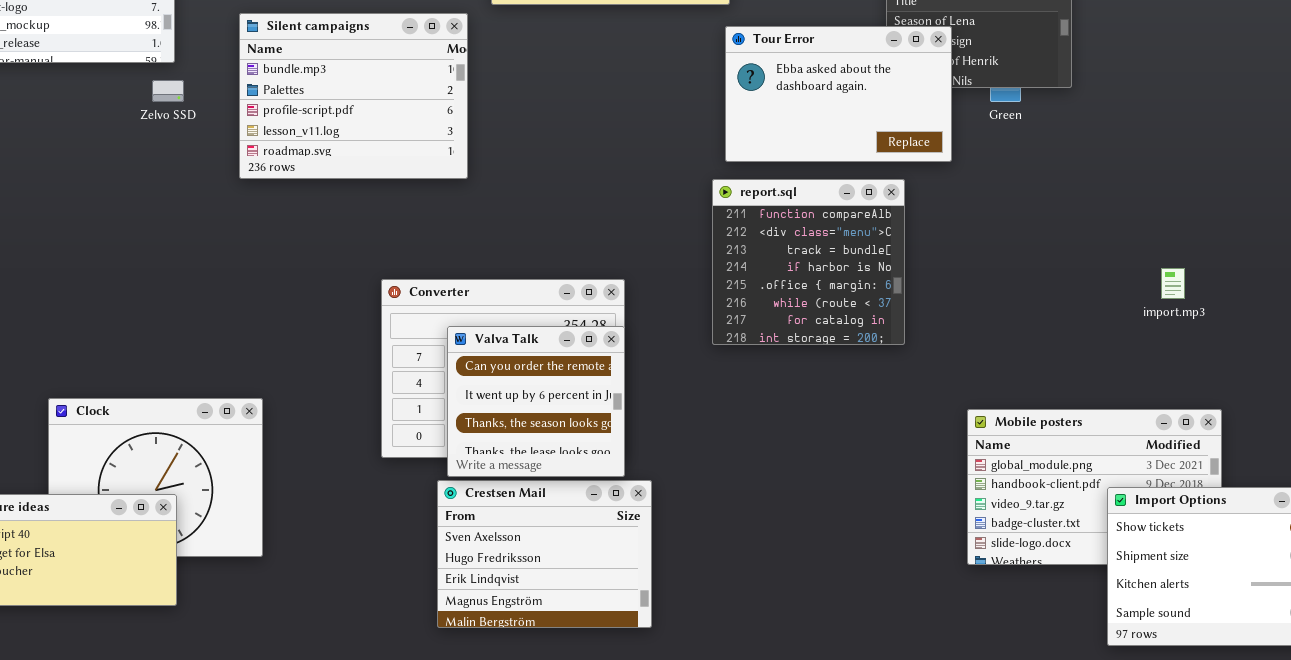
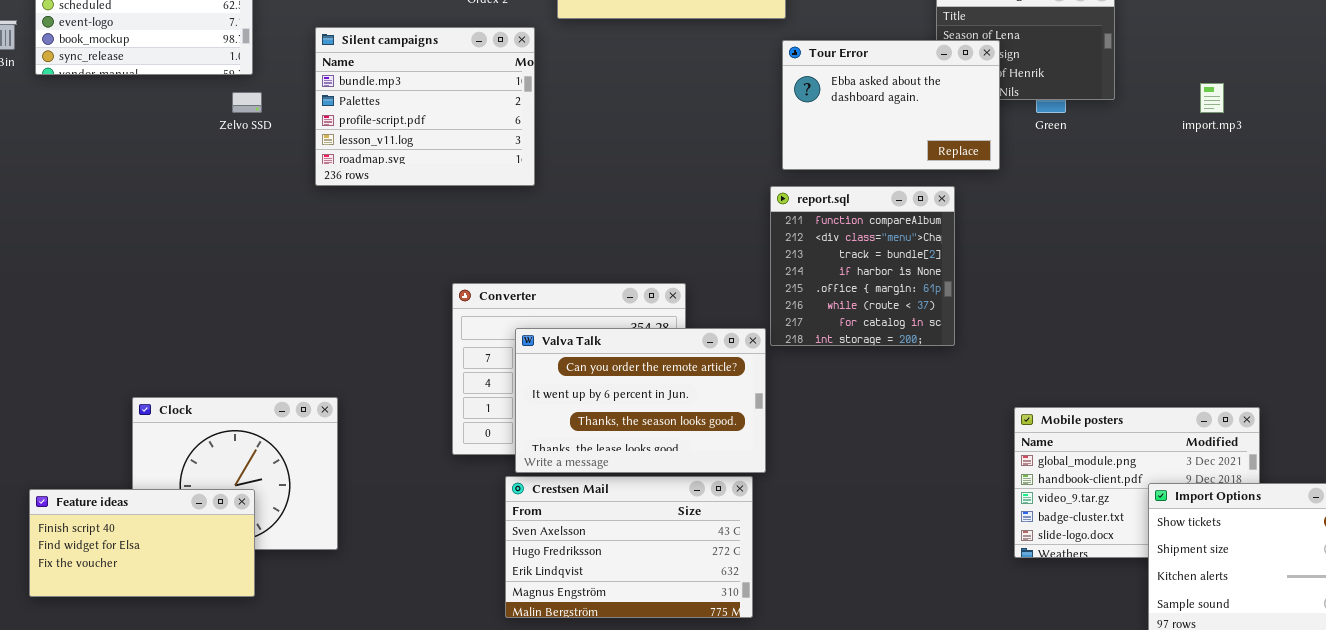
import.mp3: [1161,268,1185,299] -> [1200,83,1224,113], moved
Valva Talk: [447,326,625,477] -> [515,328,766,473], resized
Crestsen Mail: [437,480,652,628] -> [505,476,753,618], resized

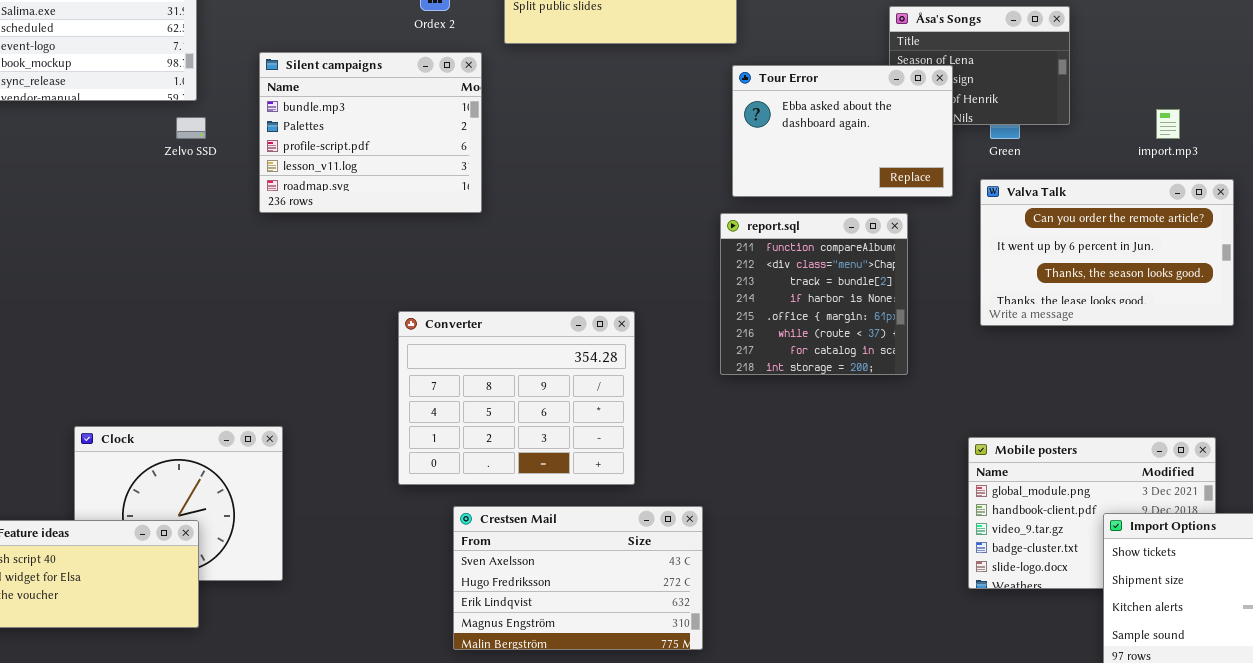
Valva Talk: [515,328,766,473] -> [980,179,1234,326], moved

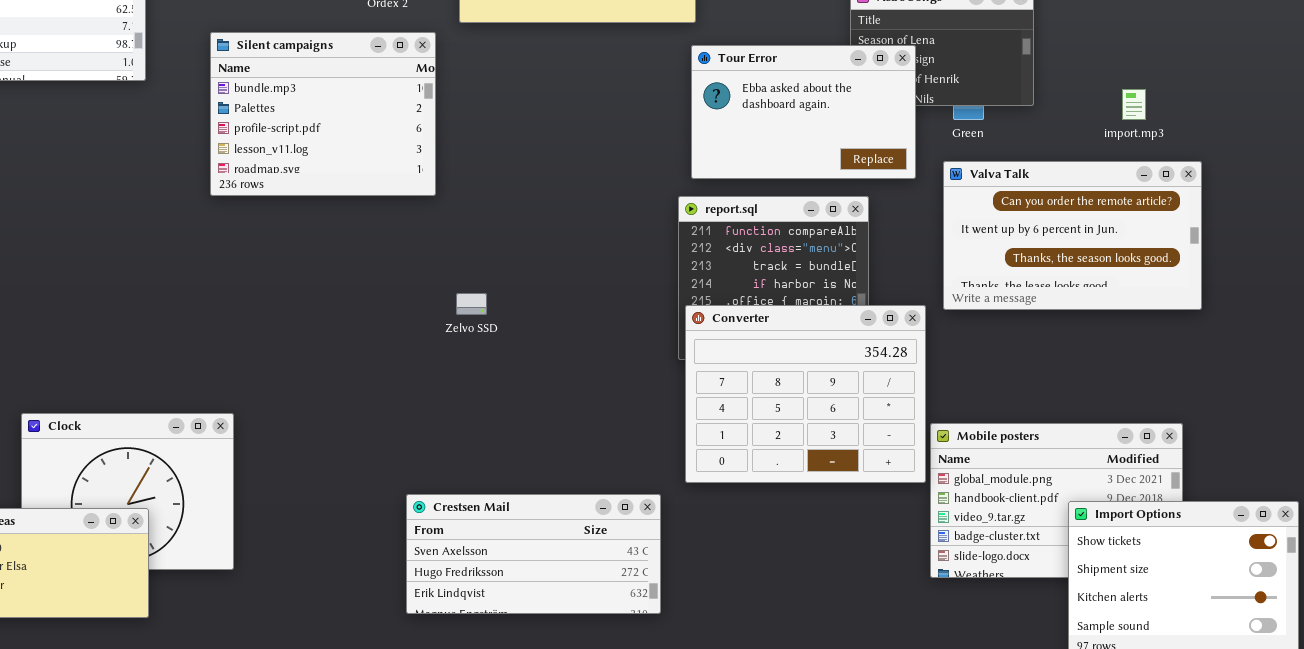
Zelvo SSD: [176,117,206,139] -> [456,293,487,315], moved
Converter: [398,311,635,485] -> [685,305,926,483], moved
Crestsen Mail: [453,506,703,650] -> [406,494,661,614], resized

